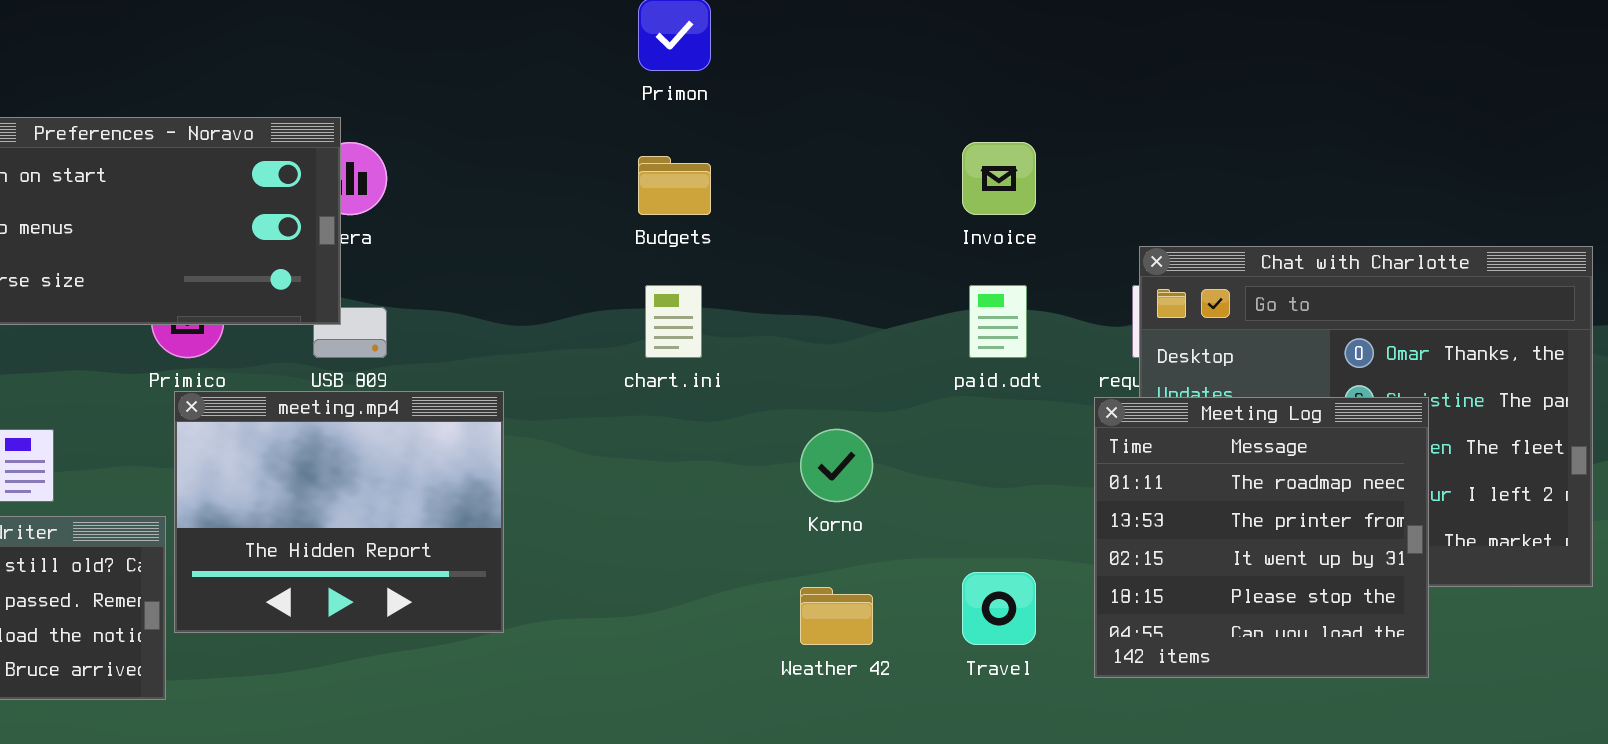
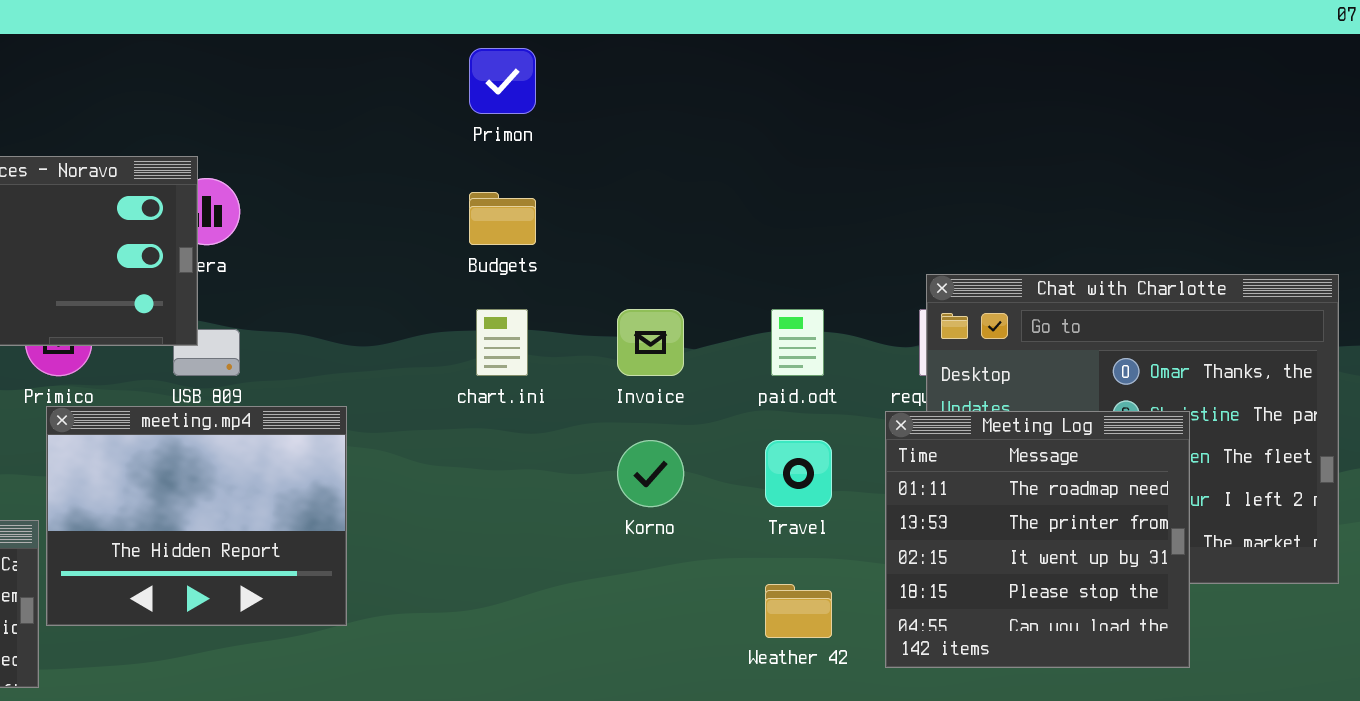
Invoice: [962,142,1036,215] -> [617,309,684,376], moved
Travel: [962,572,1036,645] -> [765,440,832,507], moved
Weather 42: [800,587,873,645] -> [765,584,832,638], moved

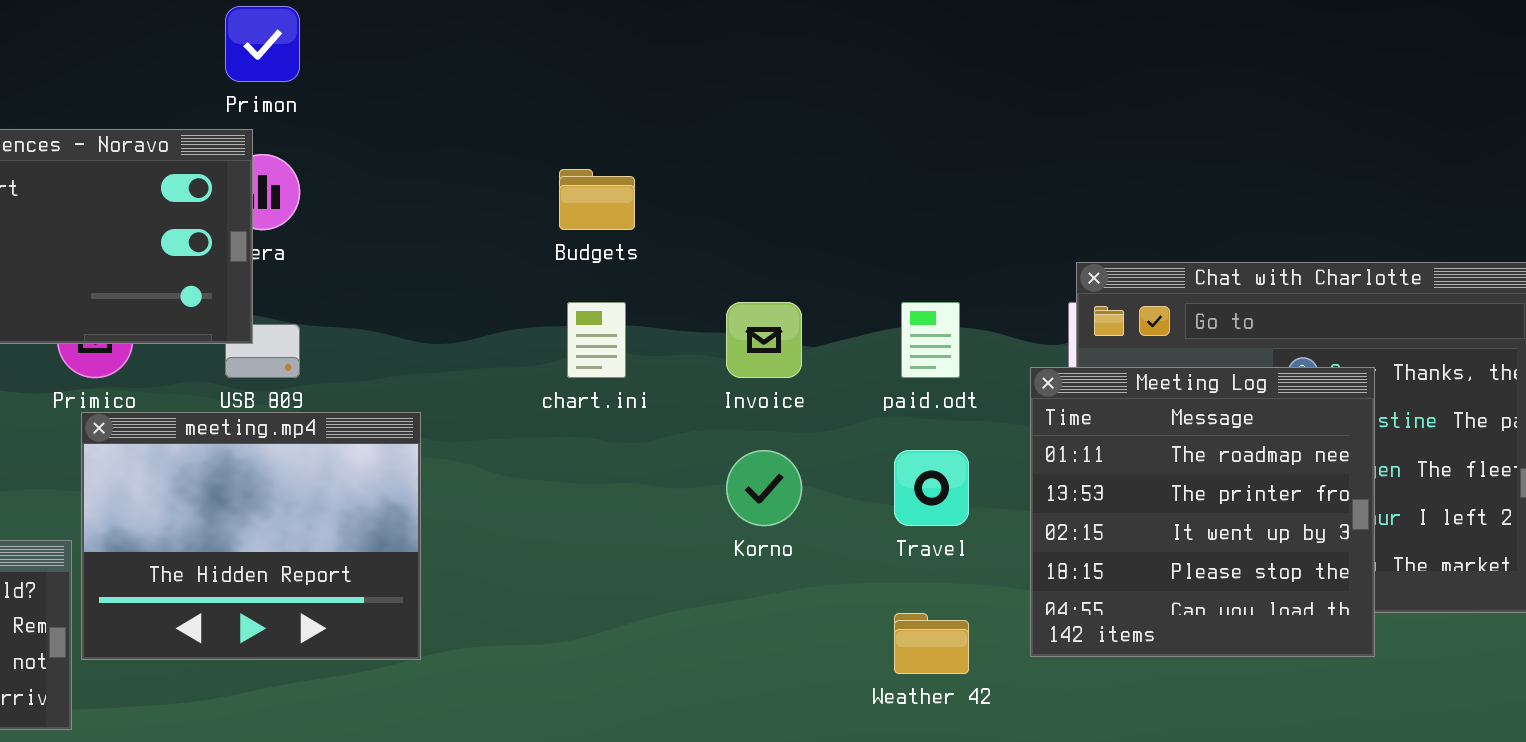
Primon: [469,48,536,114] -> [225,6,300,82], moved
Meeting Log: [885,411,1190,668] -> [1030,367,1375,657], moved

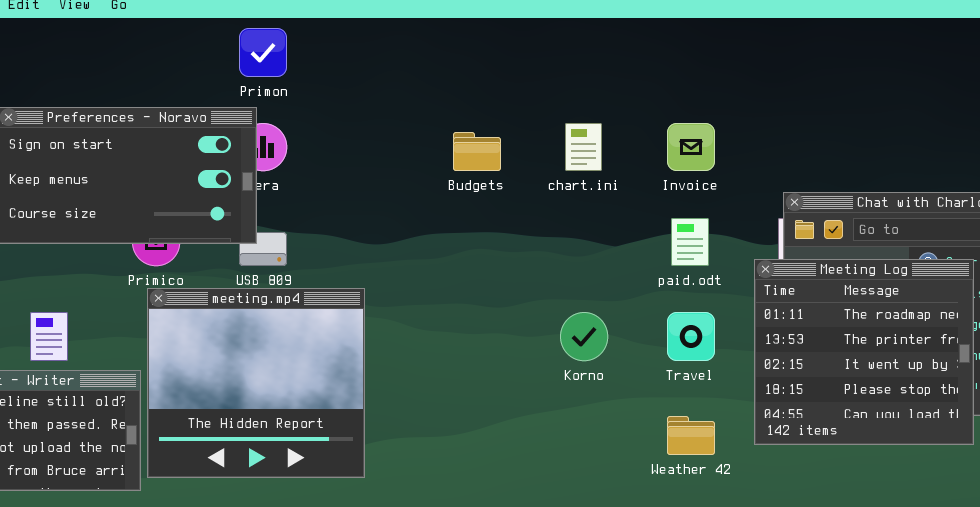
chart.ini: [567,302,626,378] -> [565,123,602,171], moved
Invoice: [726,302,802,378] -> [667,123,715,171], moved
meeting.mp4: [81,412,421,660] -> [147,288,365,478], resized

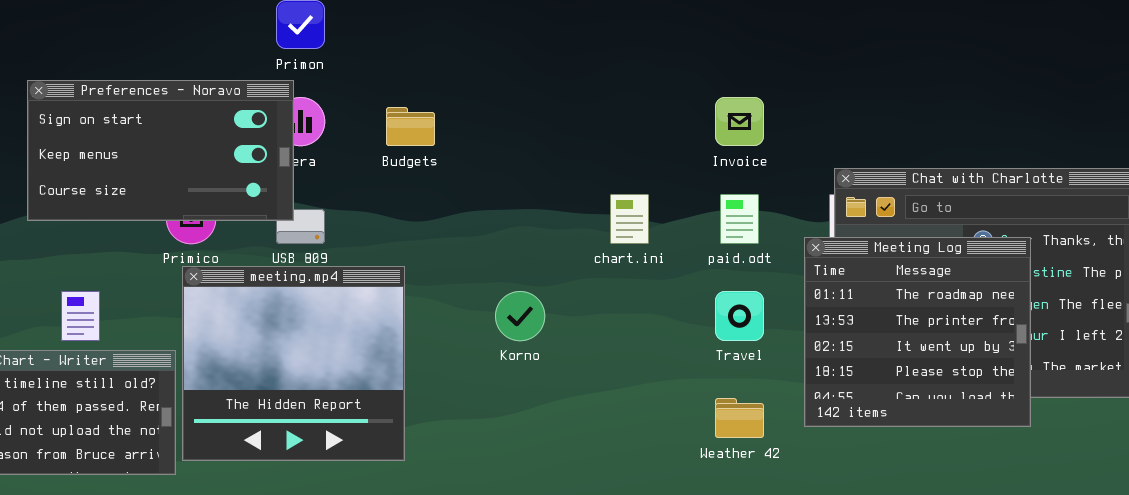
chart.ini: [565,123,602,171] -> [610,194,649,244], moved
Budgets: [453,132,501,171] -> [386,107,435,146], moved
Korno: [560,312,608,361] -> [495,291,545,341], moved

